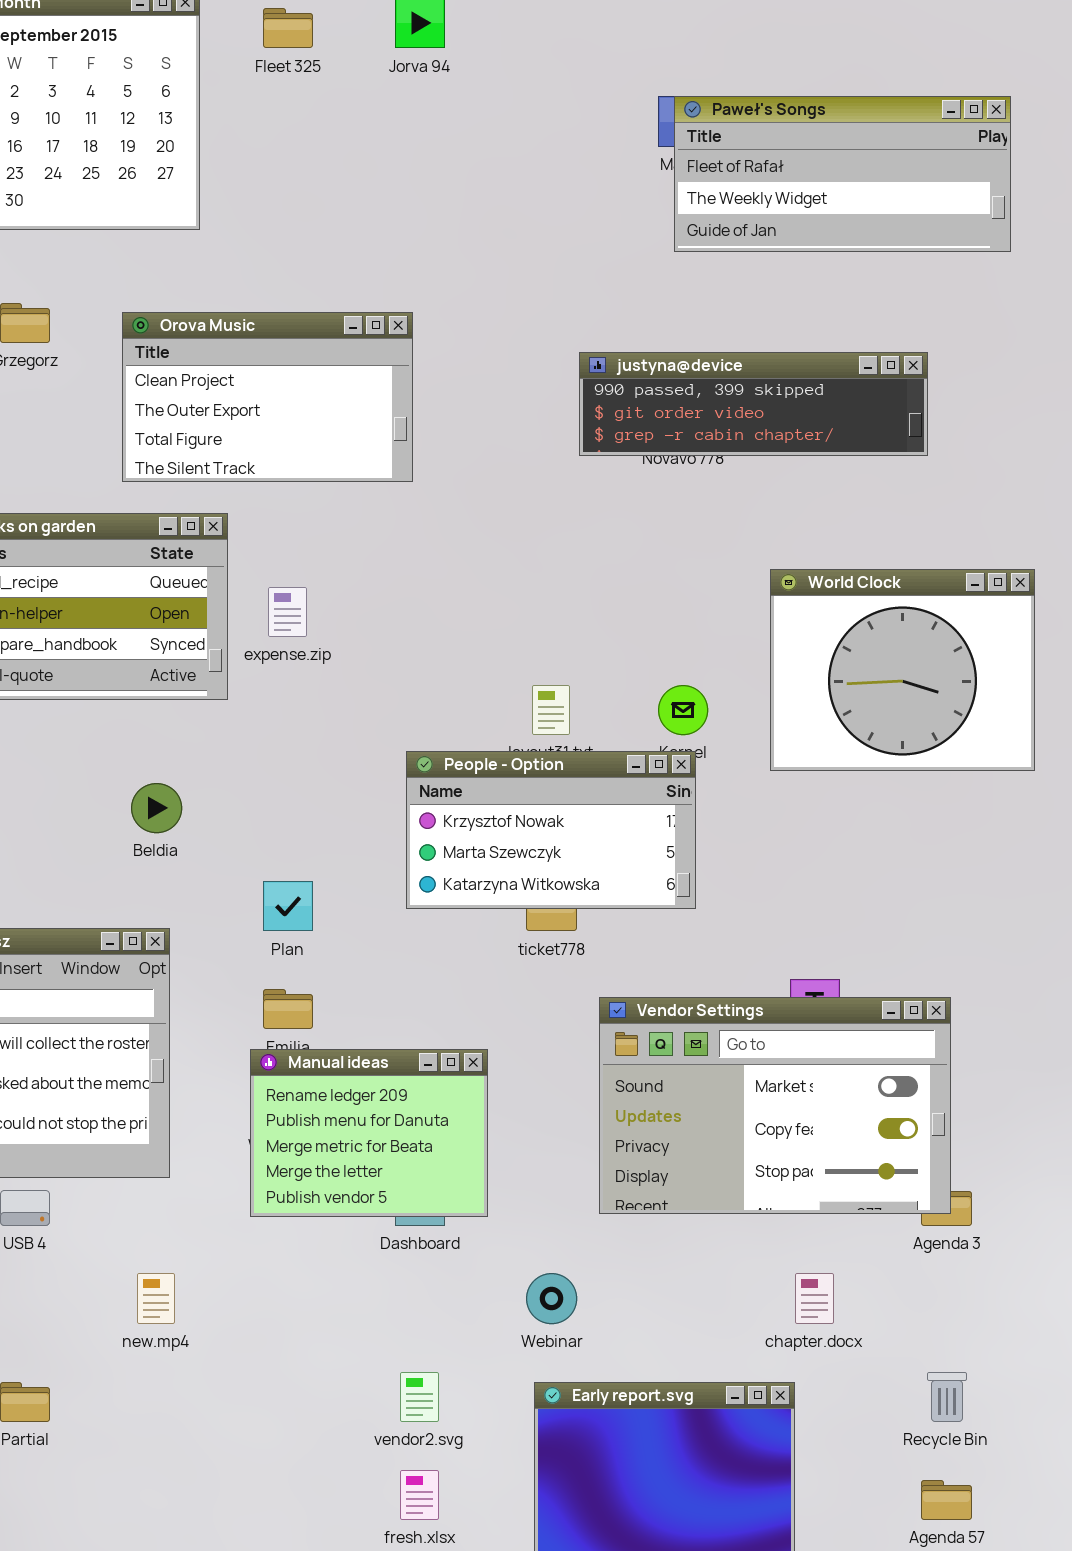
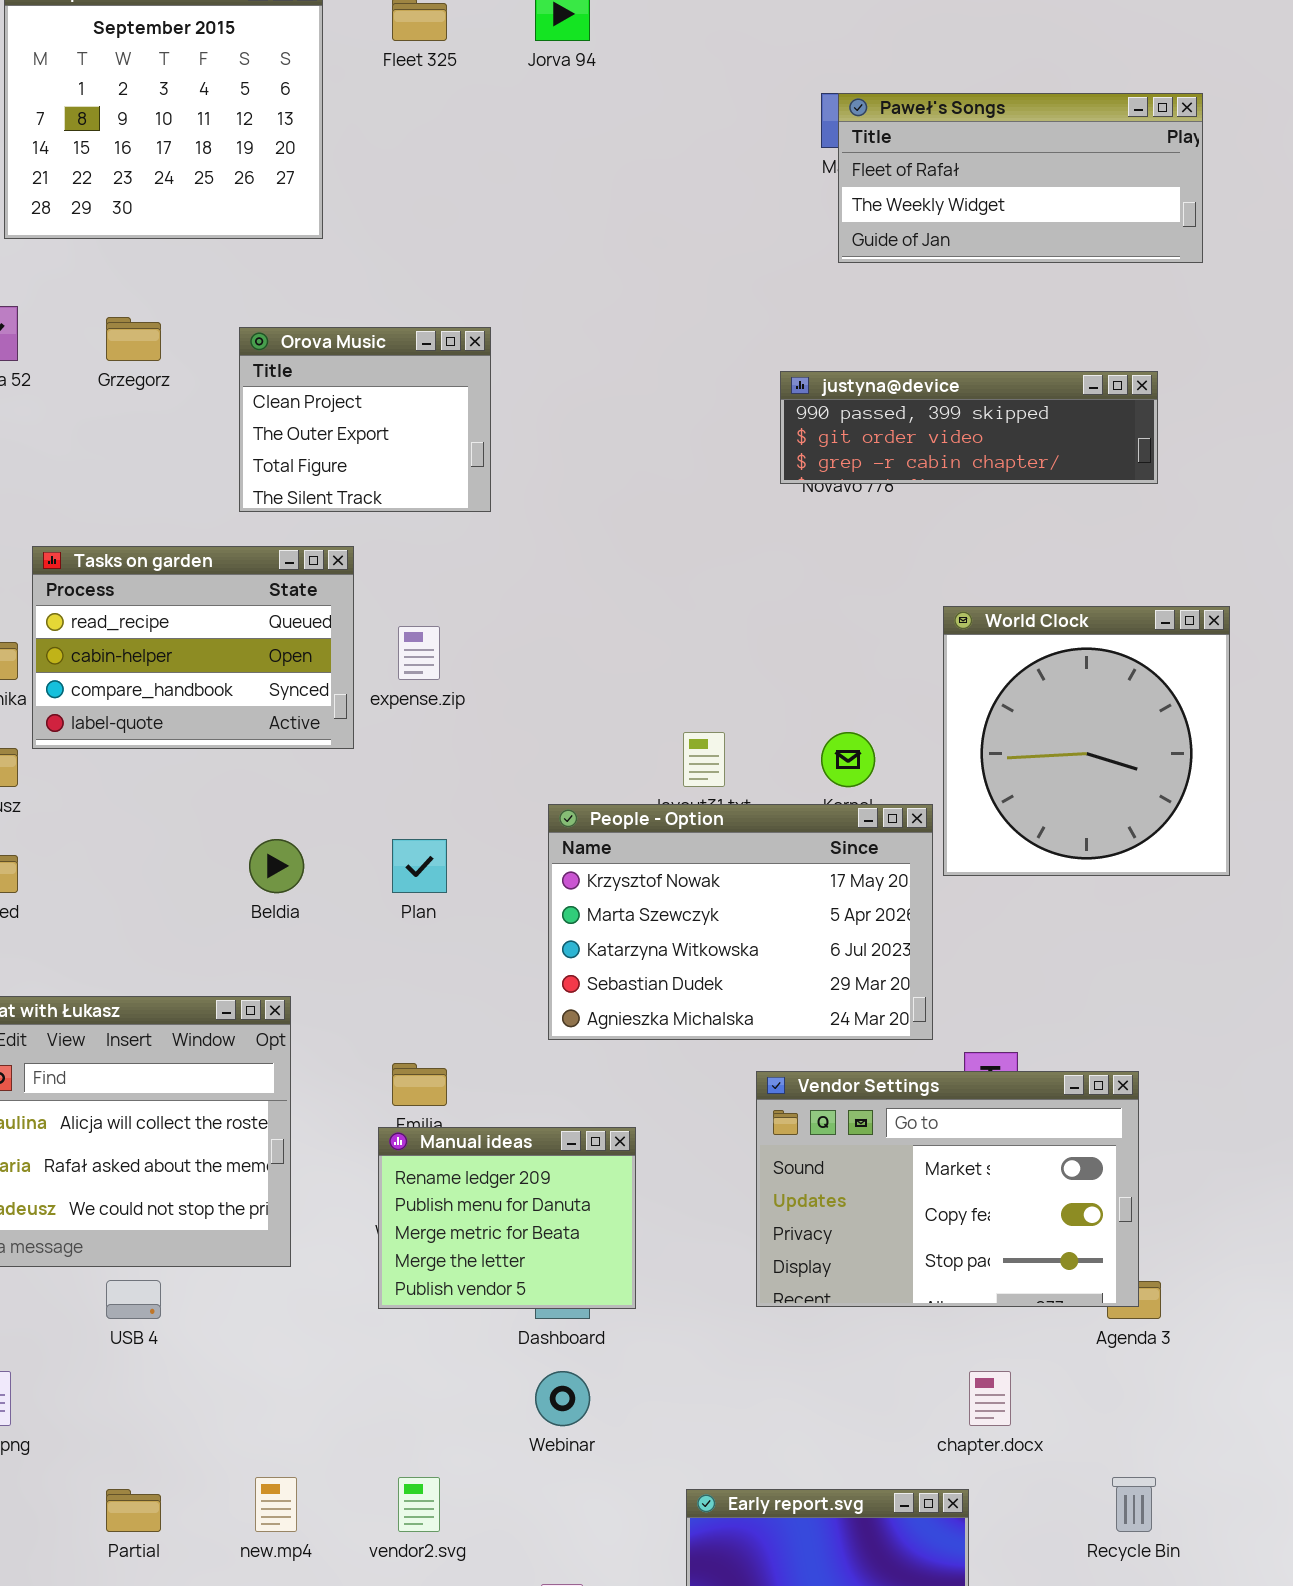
Orova Music: [122,312,413,482] -> [239,327,491,512], resized
justyna@device: [579,352,928,456] -> [780,371,1158,484], moved
World Clock: [770,569,1035,771] -> [943,606,1230,876], resized
People - Option: [406,751,696,909] -> [548,804,933,1040], resized
Plan: [263,881,313,931] -> [392,839,447,893], moved
new.mp4: [137,1273,175,1324] -> [255,1477,297,1532], moved
Webinar: [526,1273,577,1324] -> [535,1371,590,1426], moved
vendor2.svg: [400,1372,439,1422] -> [398,1477,440,1532], moved

